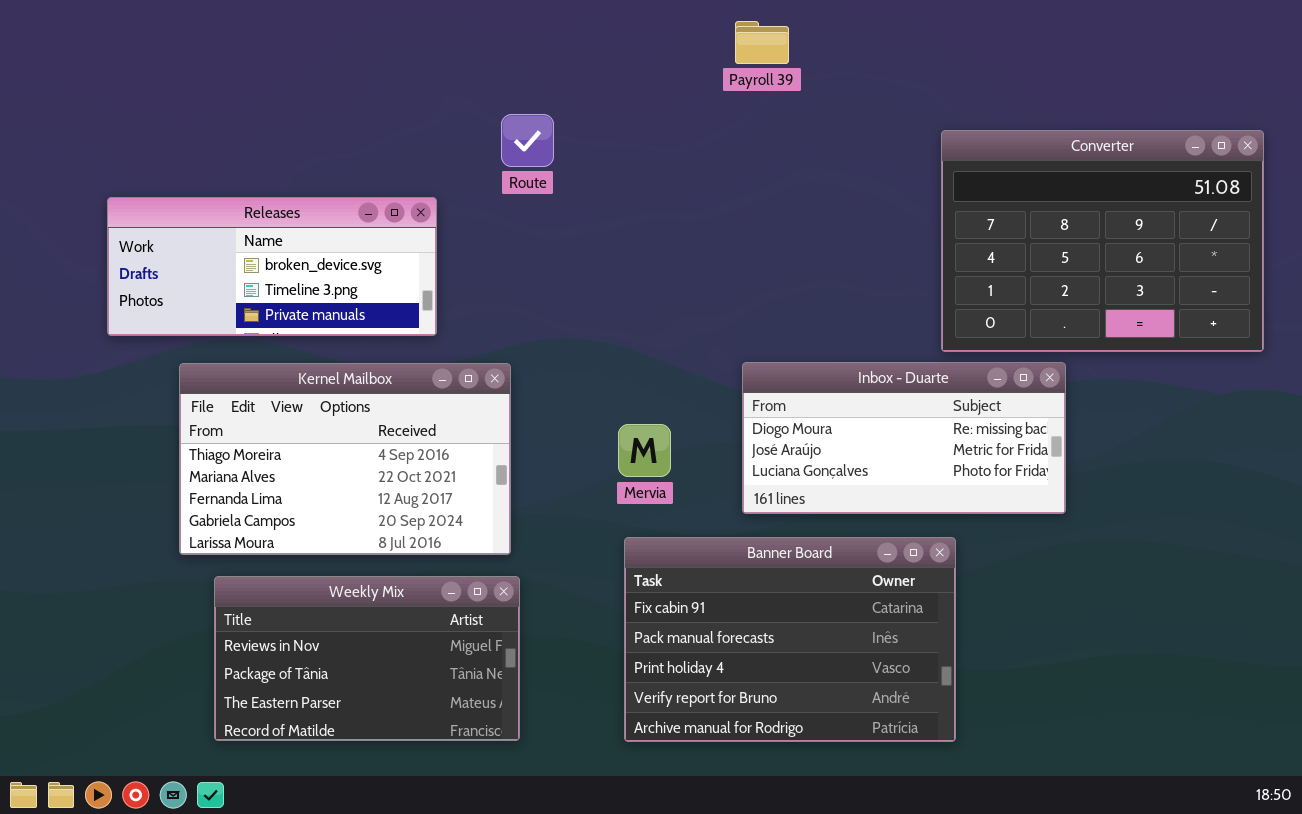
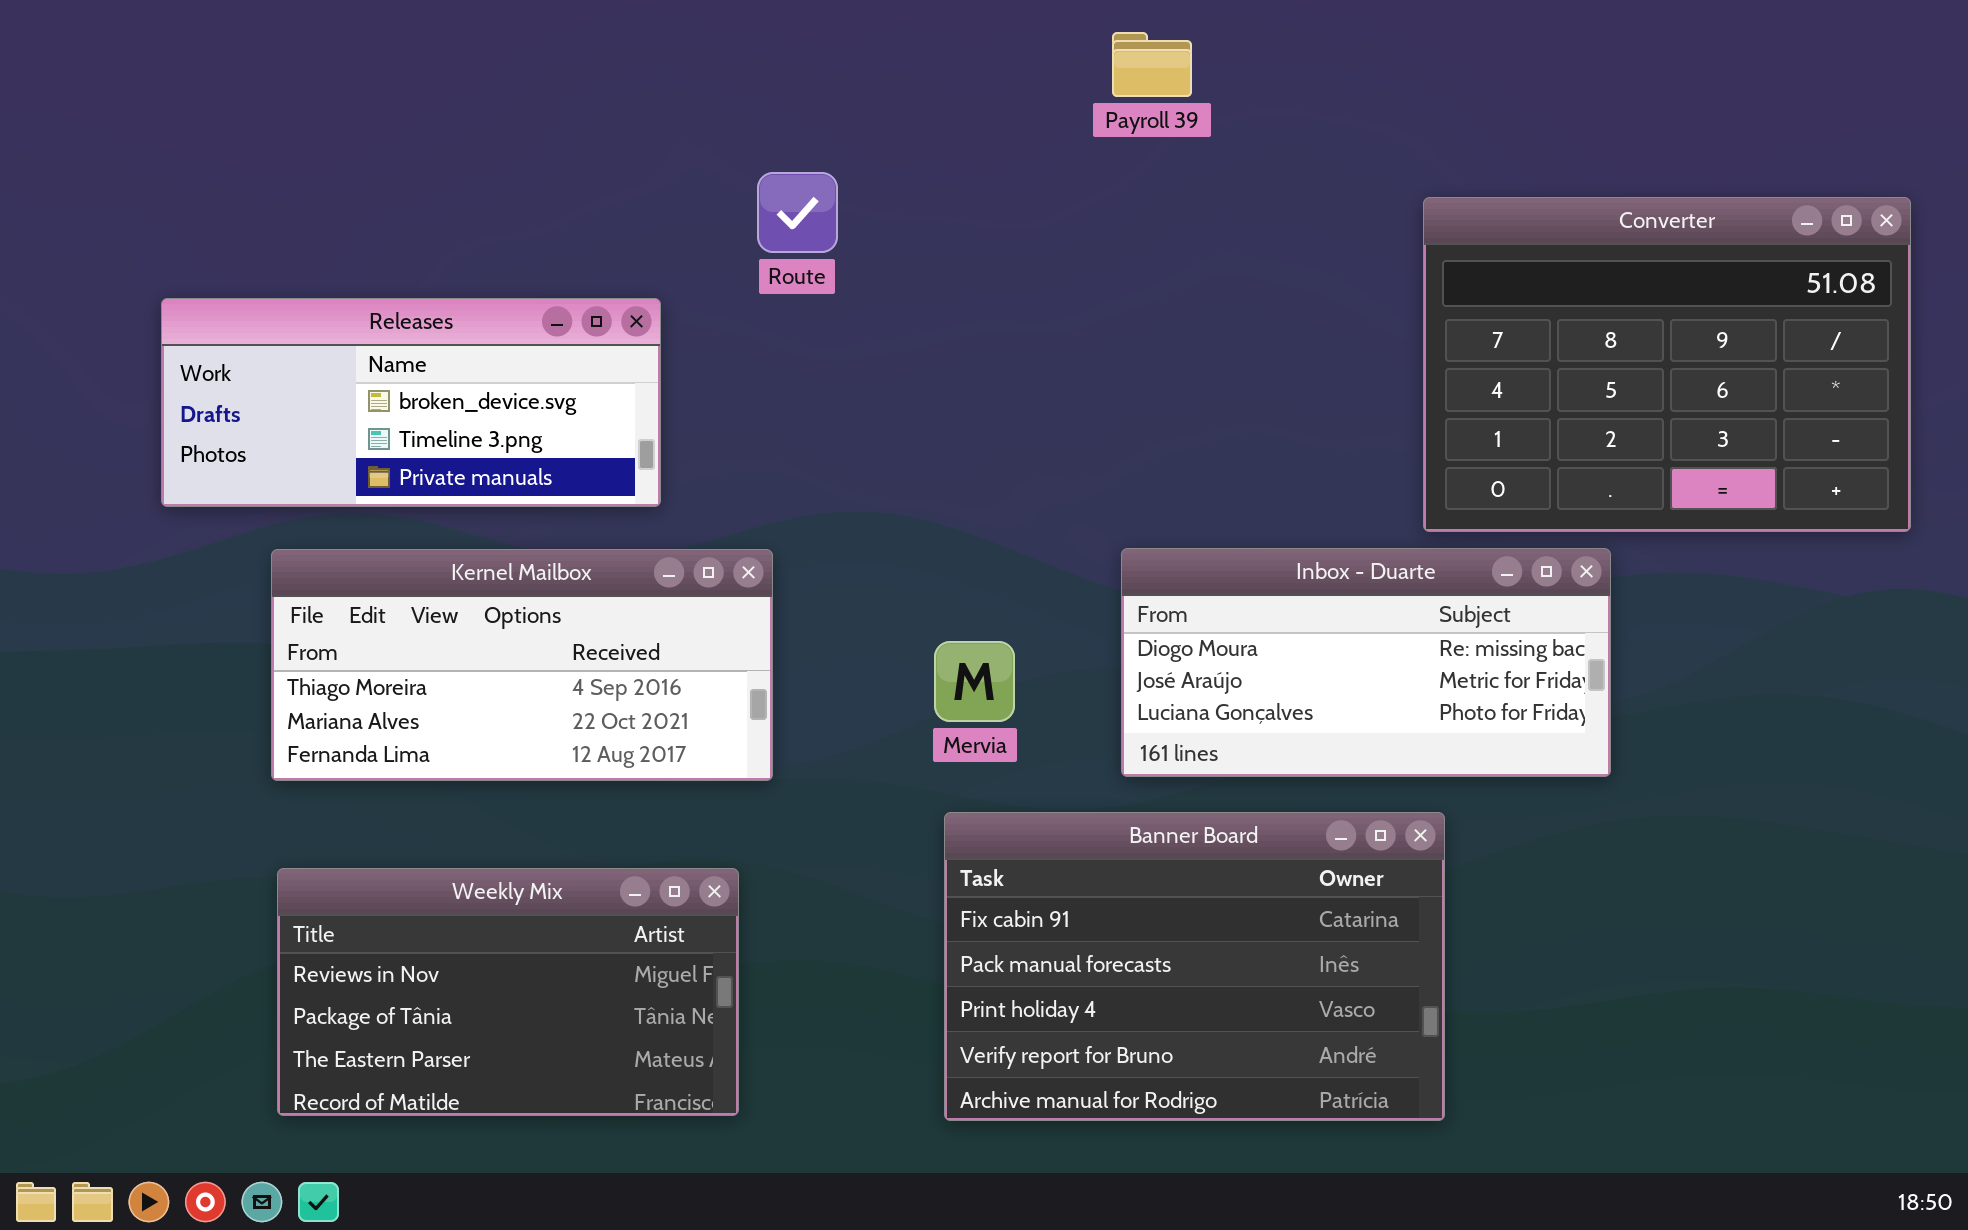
Kernel Mailbox: [179,363,511,555] -> [271,549,773,781], resized
Weekly Mix: [214,576,520,741] -> [277,868,739,1116], moved

